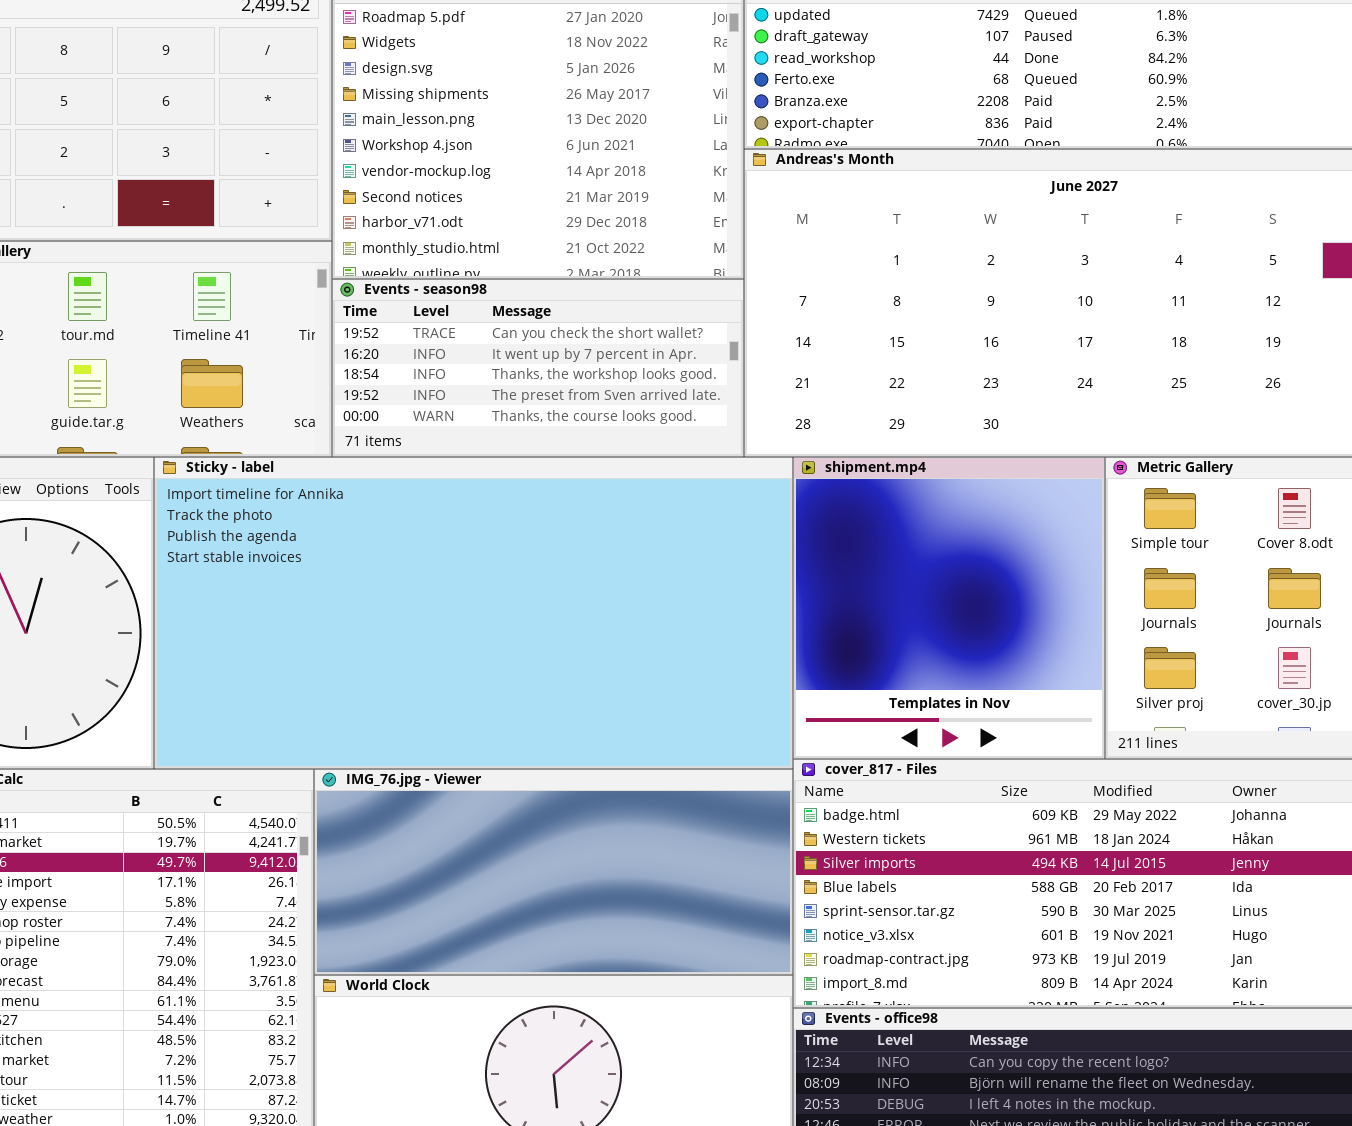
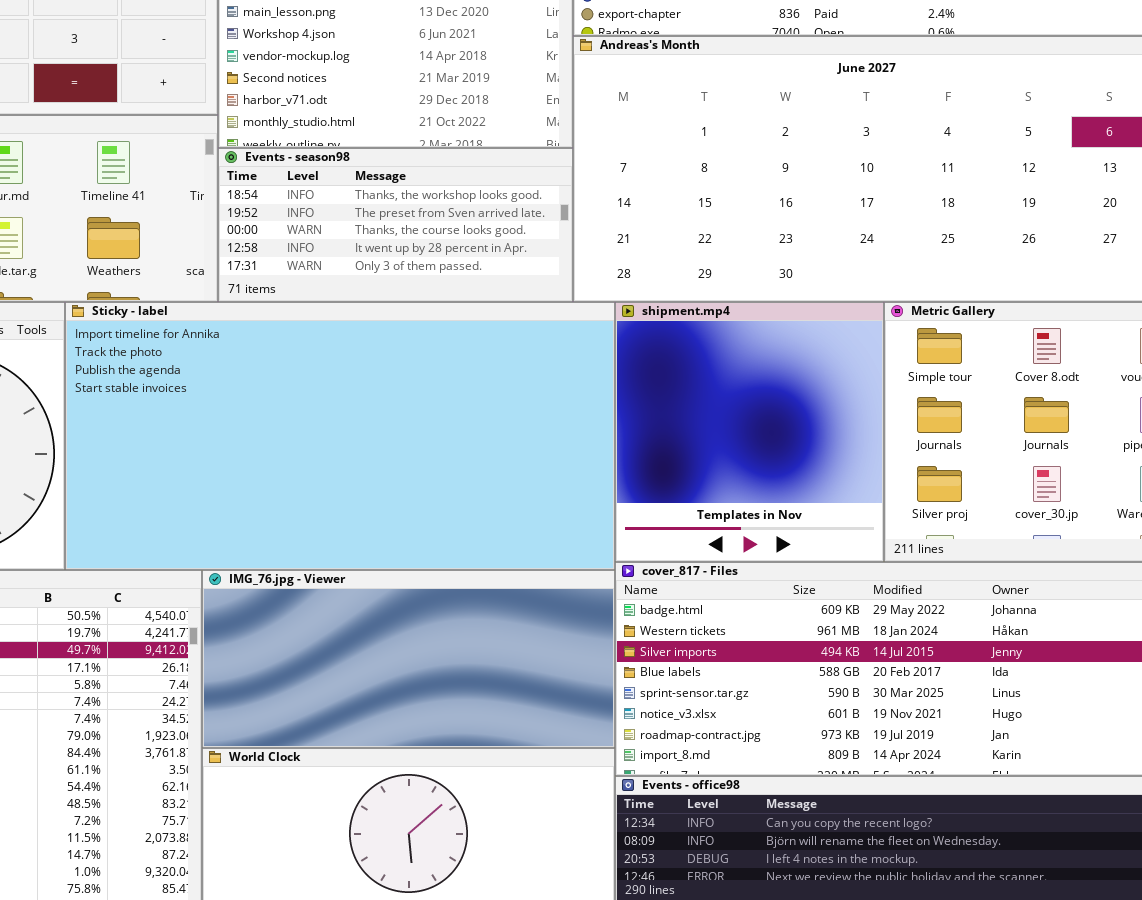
Events - season98: [332,279,744,457] -> [218,148,573,302], scrolled down 2 rows

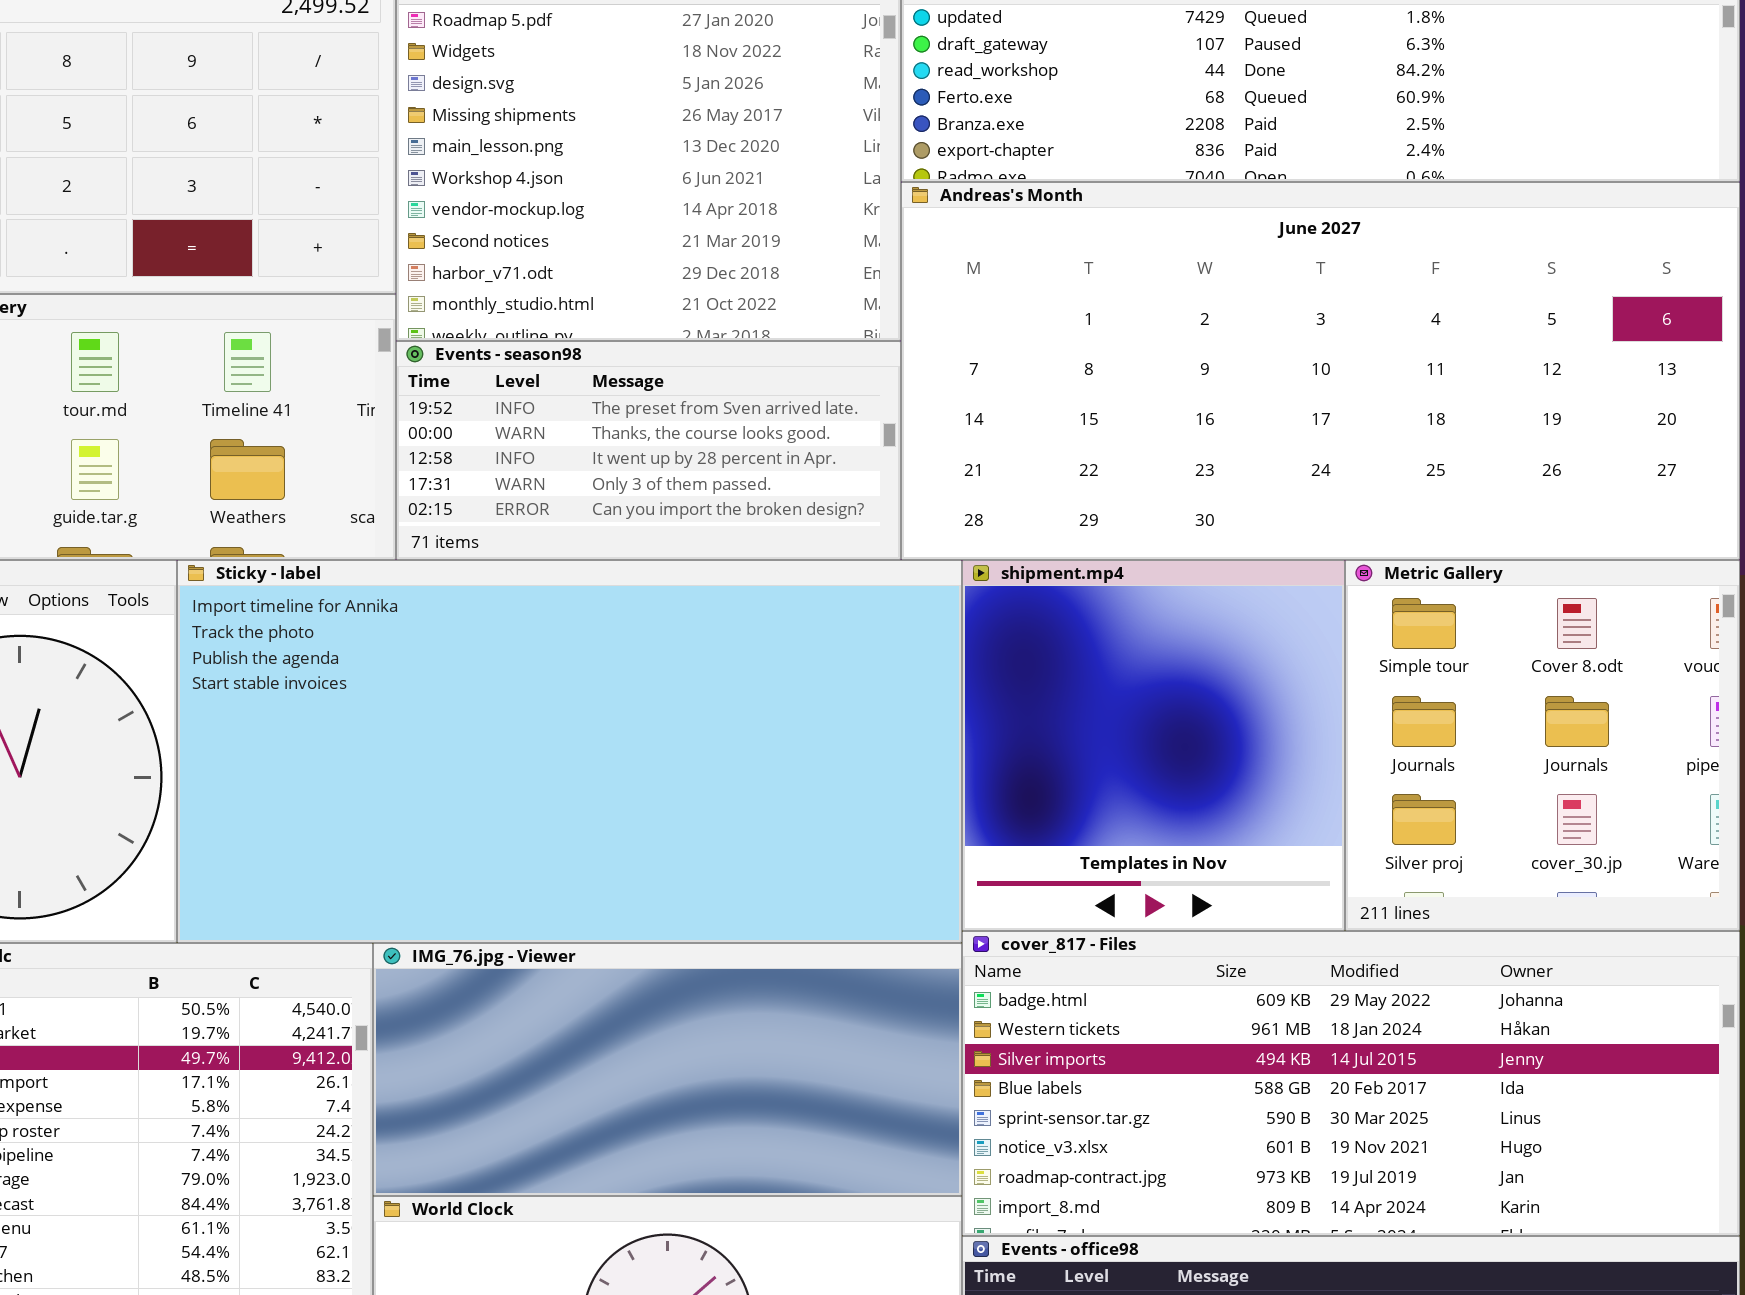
Events - season98: [218,148,573,302] -> [396,341,901,560], scrolled down 1 row

